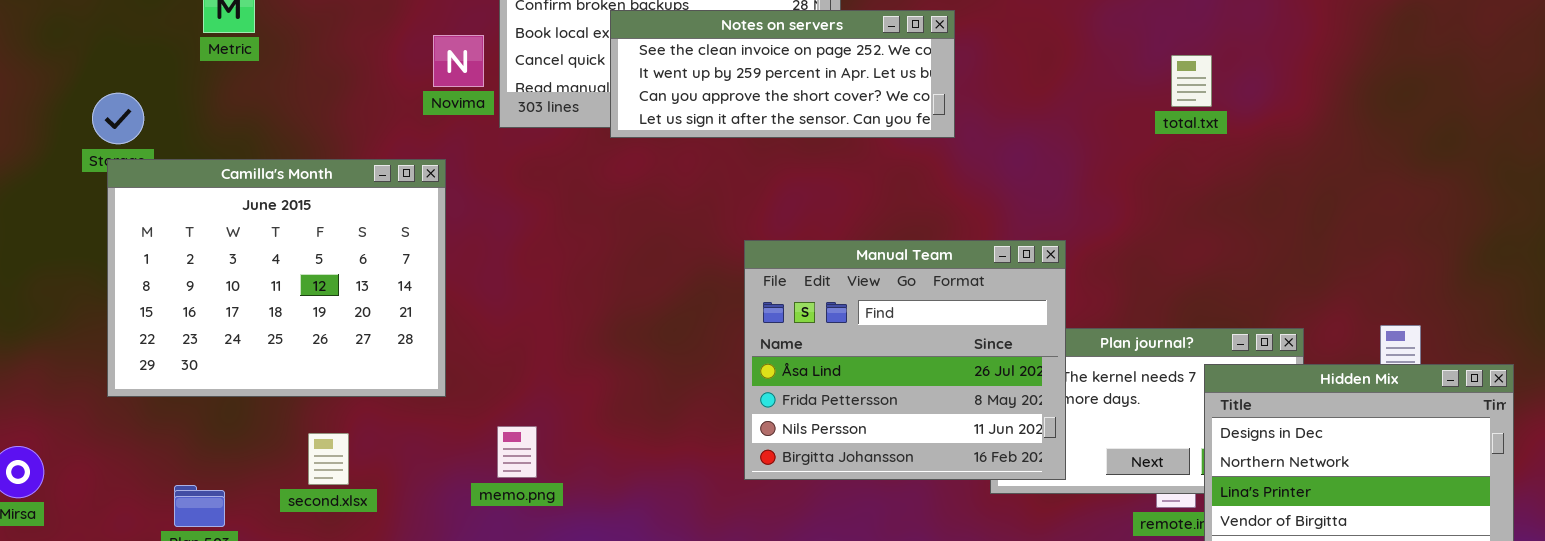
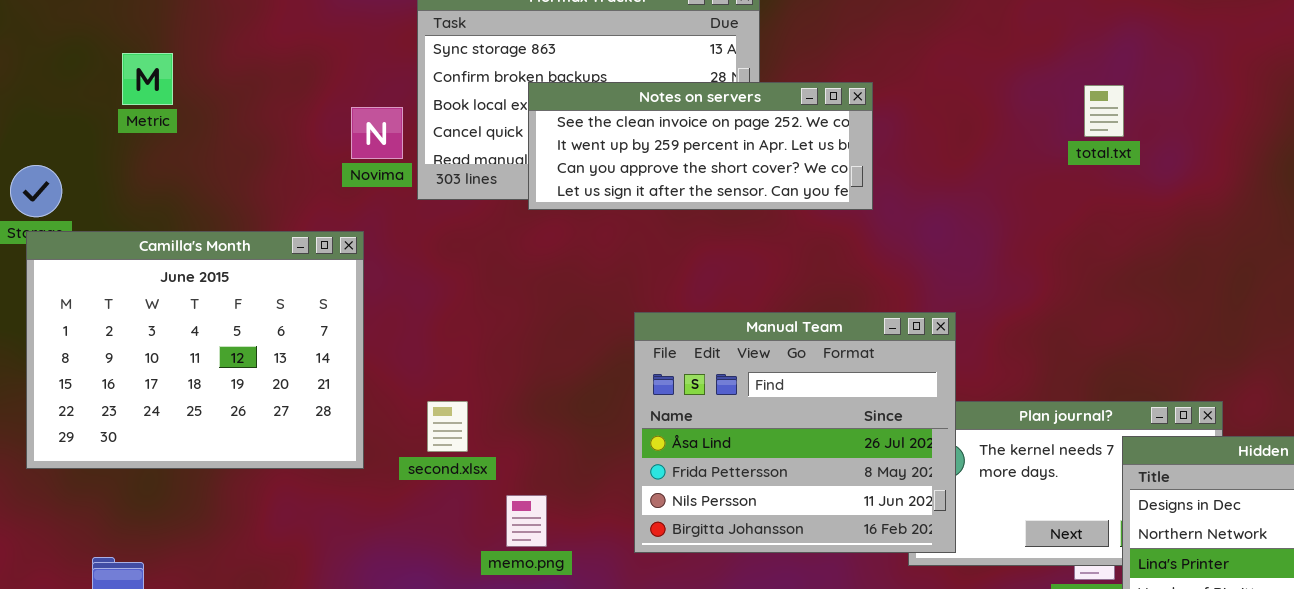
total.txt: [1171,55,1212,107] -> [1084,85,1124,137], moved
Manual Team: [744,240,1066,480] -> [634,312,956,553], moved
memo.png: [497,426,537,478] -> [506,495,547,547], moved
second.xlsx: [308,433,349,485] -> [427,401,468,452], moved

